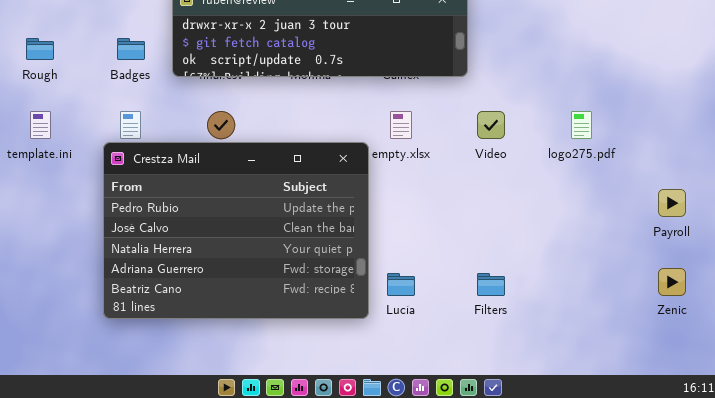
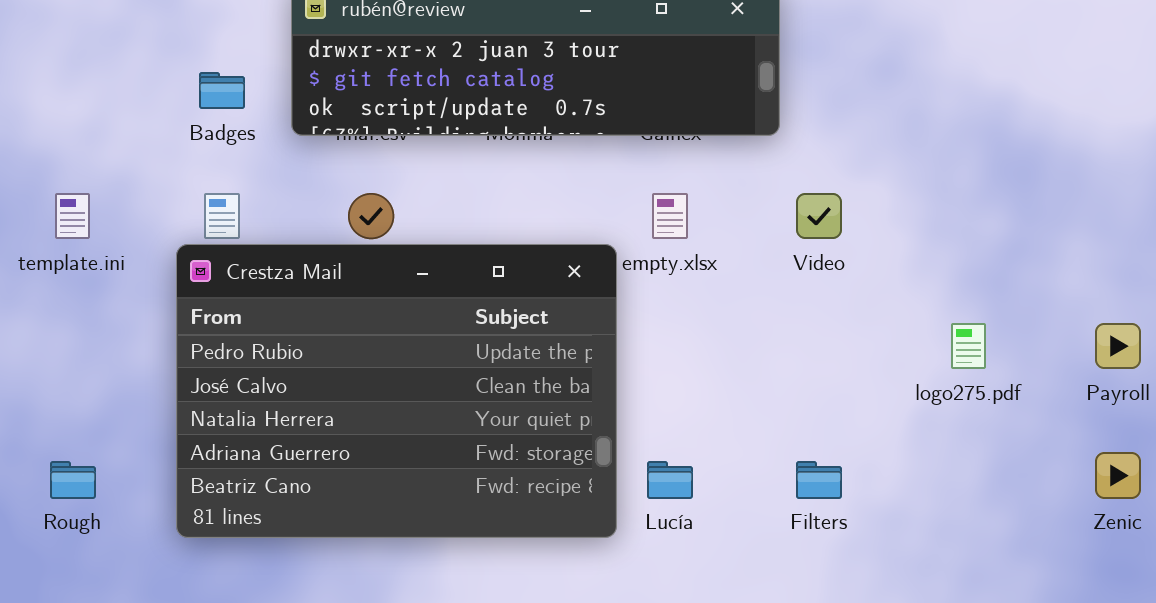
Rough: [26,38,54,60] -> [50,461,96,499], moved
logo275.pdf: [571,111,592,139] -> [951,323,986,369], moved

